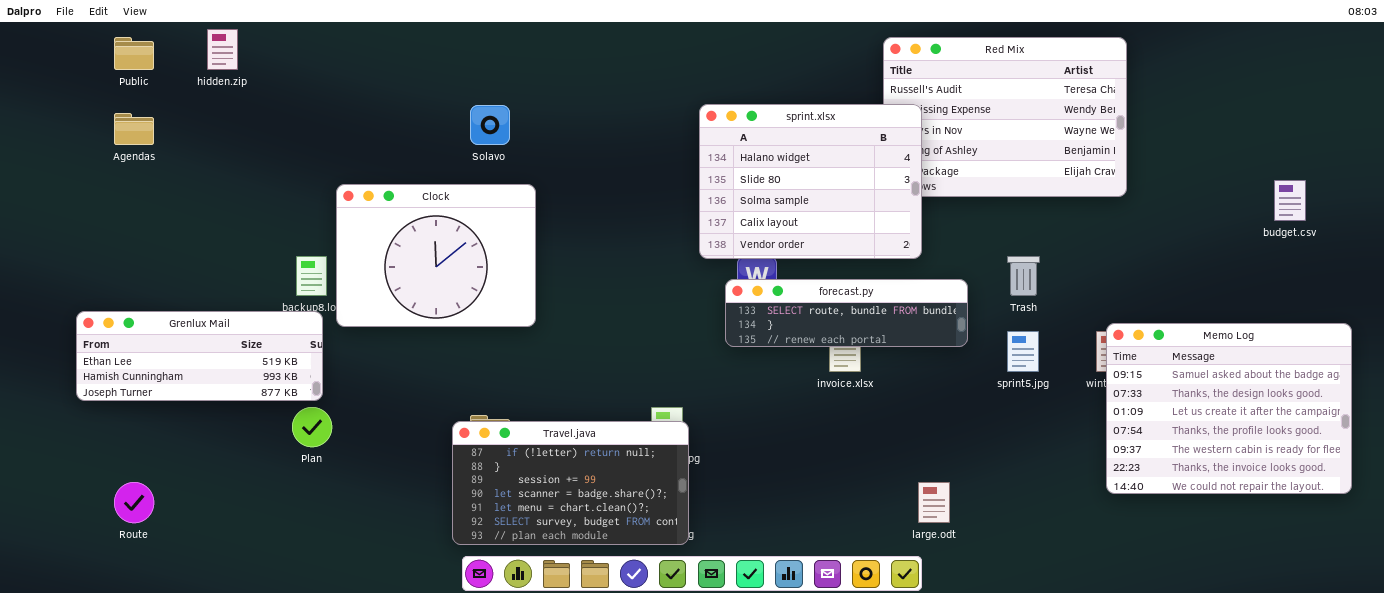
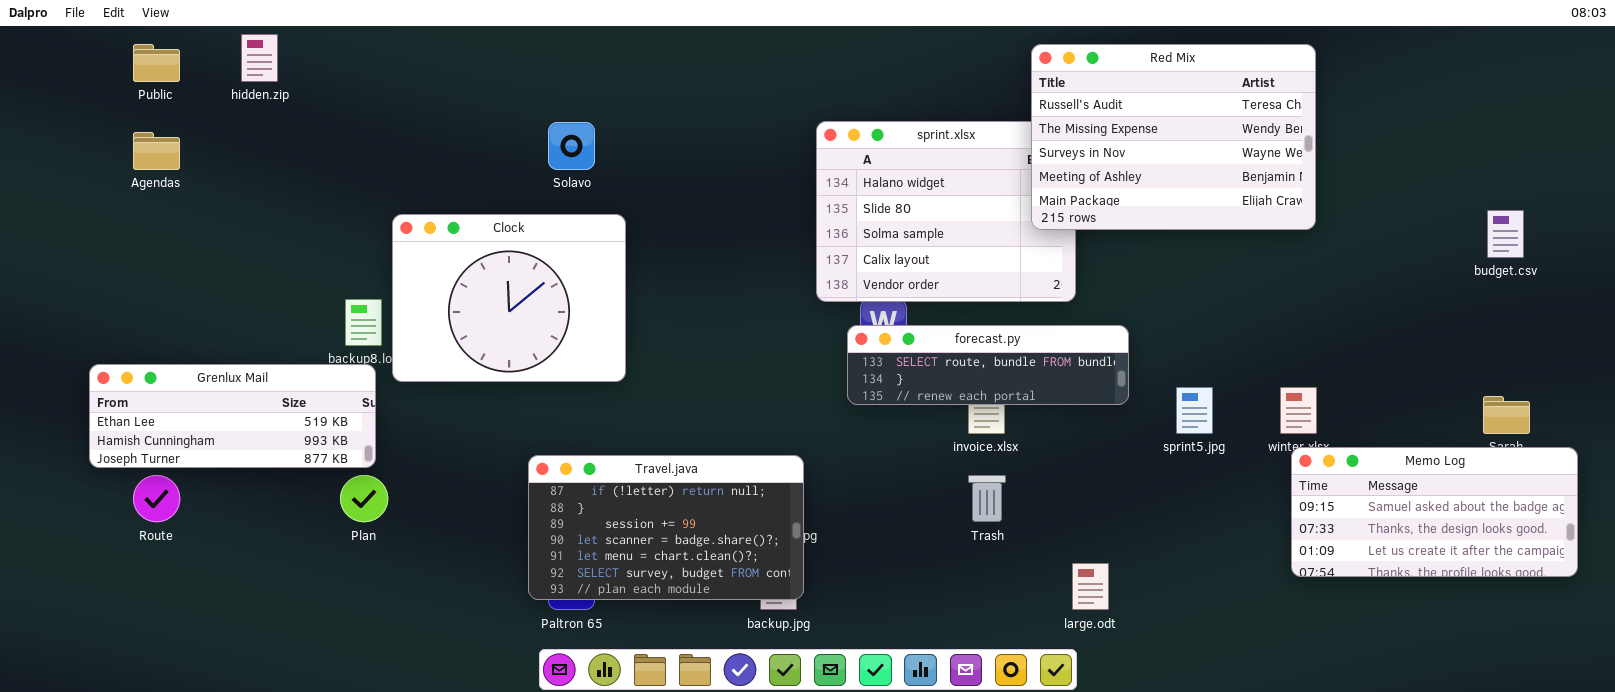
Red Mix: [883,37,1127,197] -> [1031,44,1316,230], raised
Trash: [1007,256,1040,296] -> [968,475,1006,522], moved
Memo Log: [1106,323,1352,494] -> [1291,447,1578,577], resized
Travel.java: [452,421,689,545] -> [528,455,804,600], moved
Route: [114,482,154,523] -> [133,475,180,522], moved

